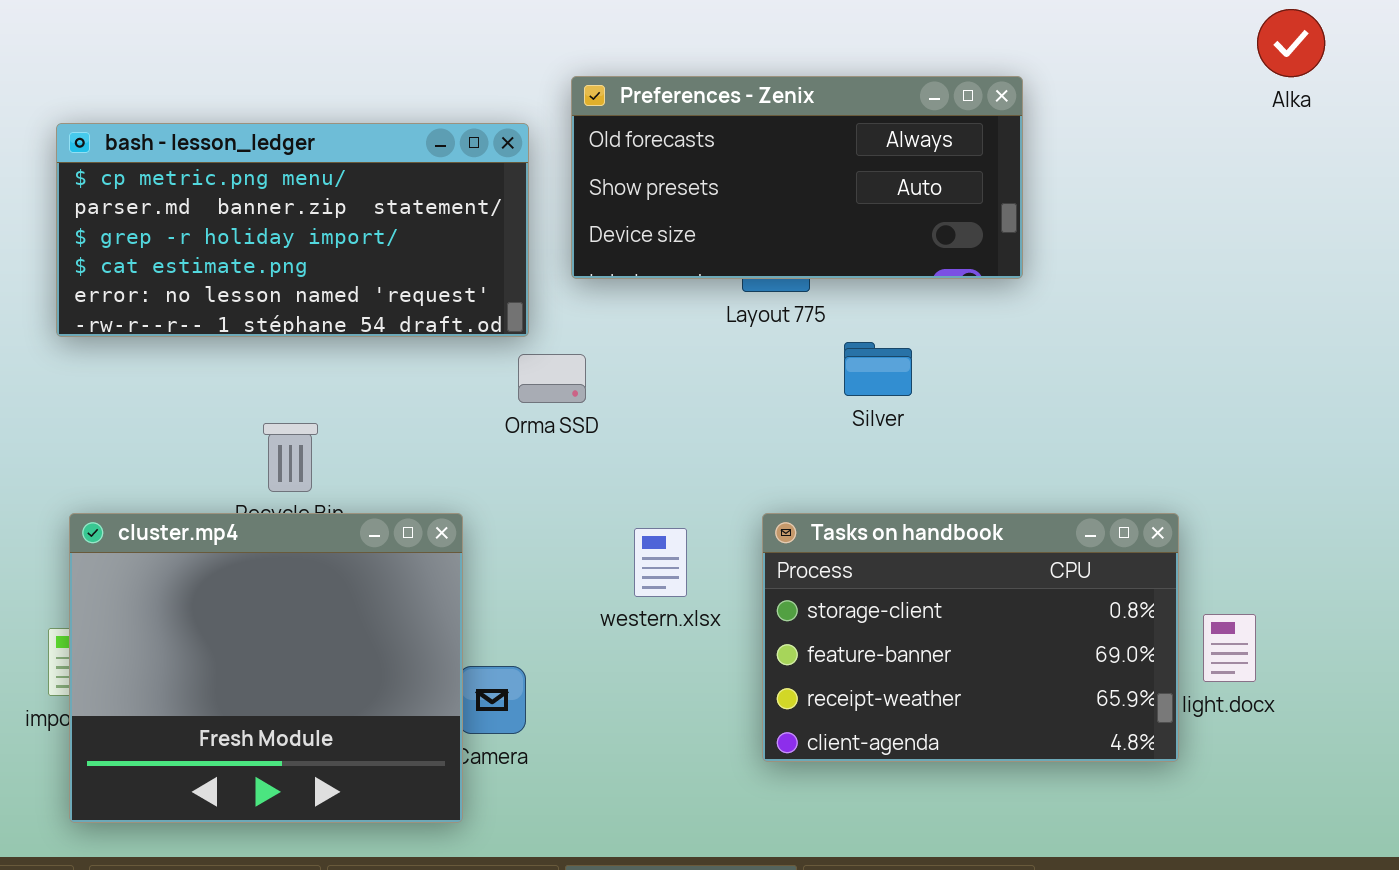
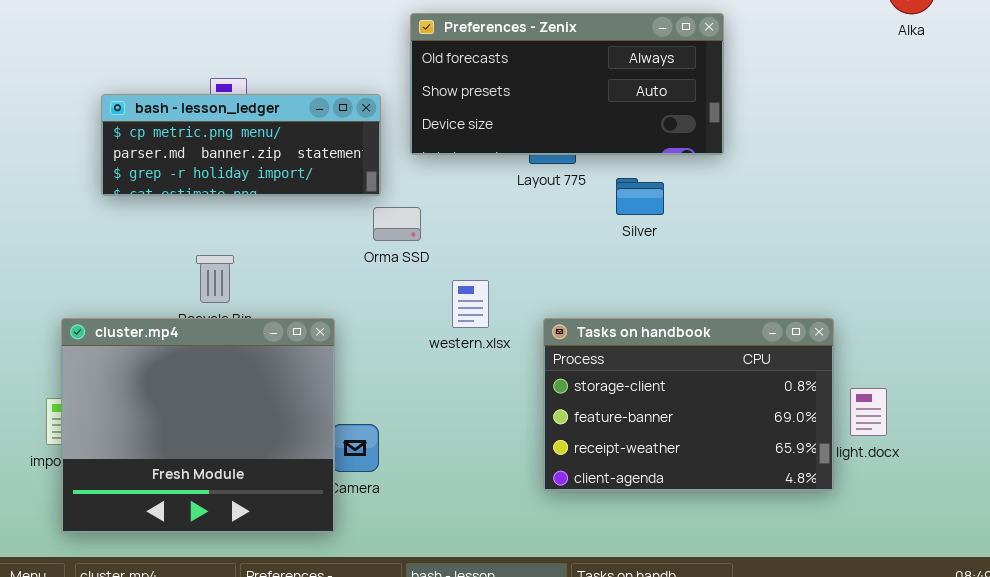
bash - lesson_ledger: [56,123,529,337] -> [101,94,381,196], resized
Silver: [844,342,912,396] -> [616,178,664,215], moved
western.xlsx: [634,528,687,597] -> [452,280,489,328], moved

